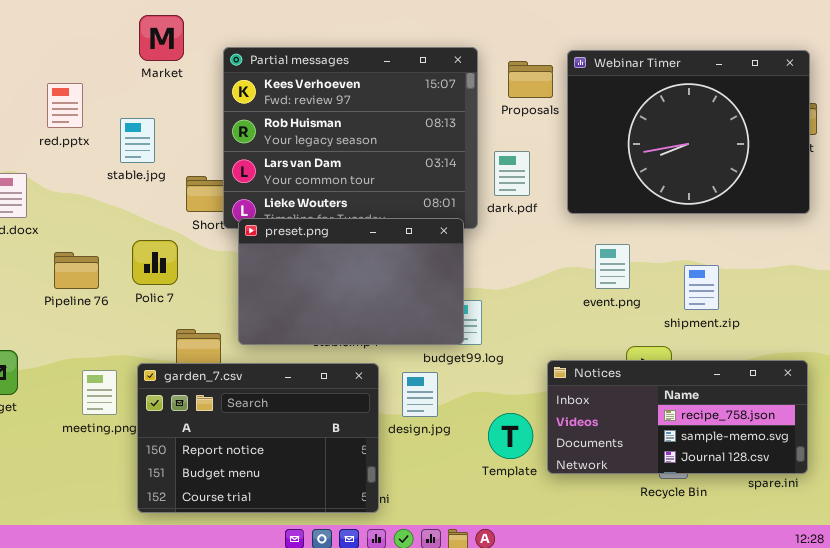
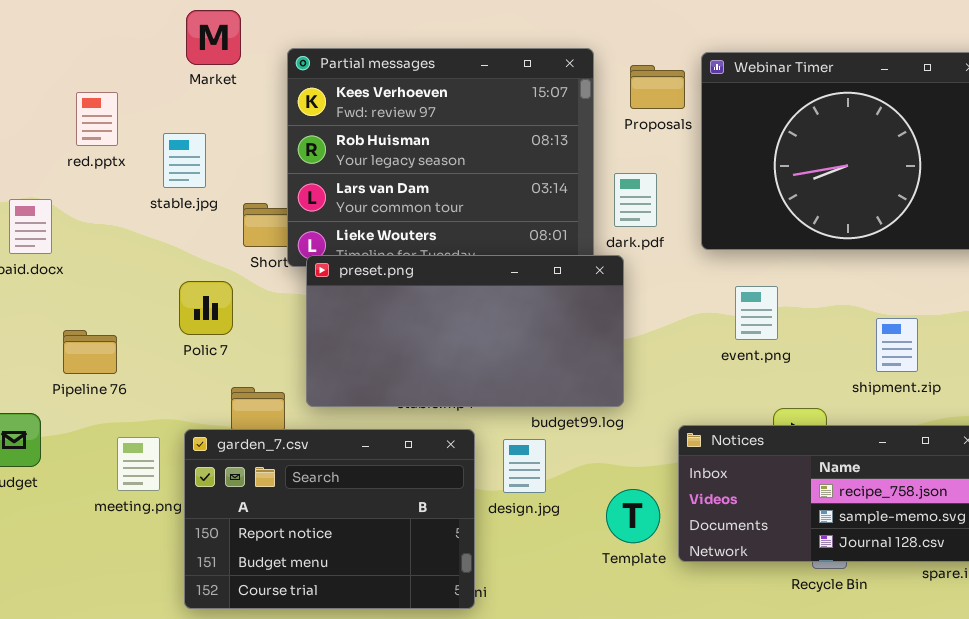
preset.png: [238,218,464,345] -> [306,255,624,407], resized
Pipeline 76: [54,252,99,289] -> [63,330,117,374], moved
shipment.zip: [684,265,719,310] -> [876,318,918,372], moved

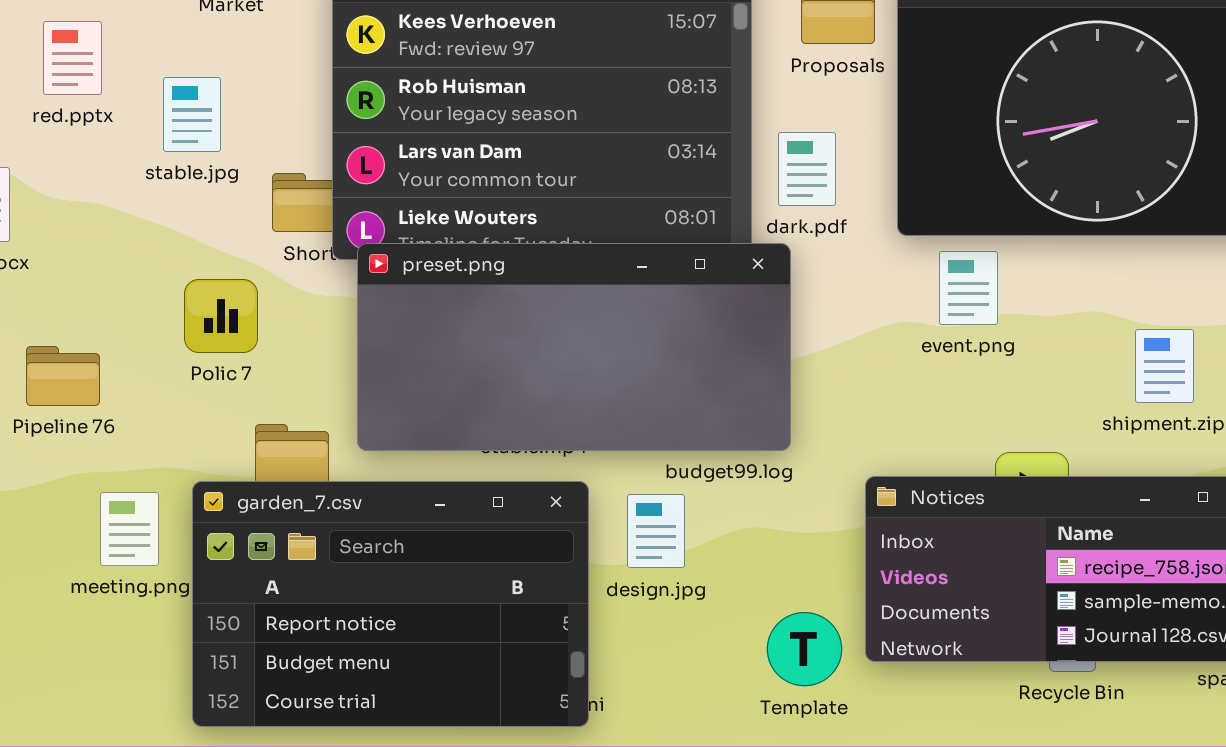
event.png: [735,286,778,340] -> [939,251,998,325], moved
Template: [606,489,660,543] -> [767,612,842,686], moved

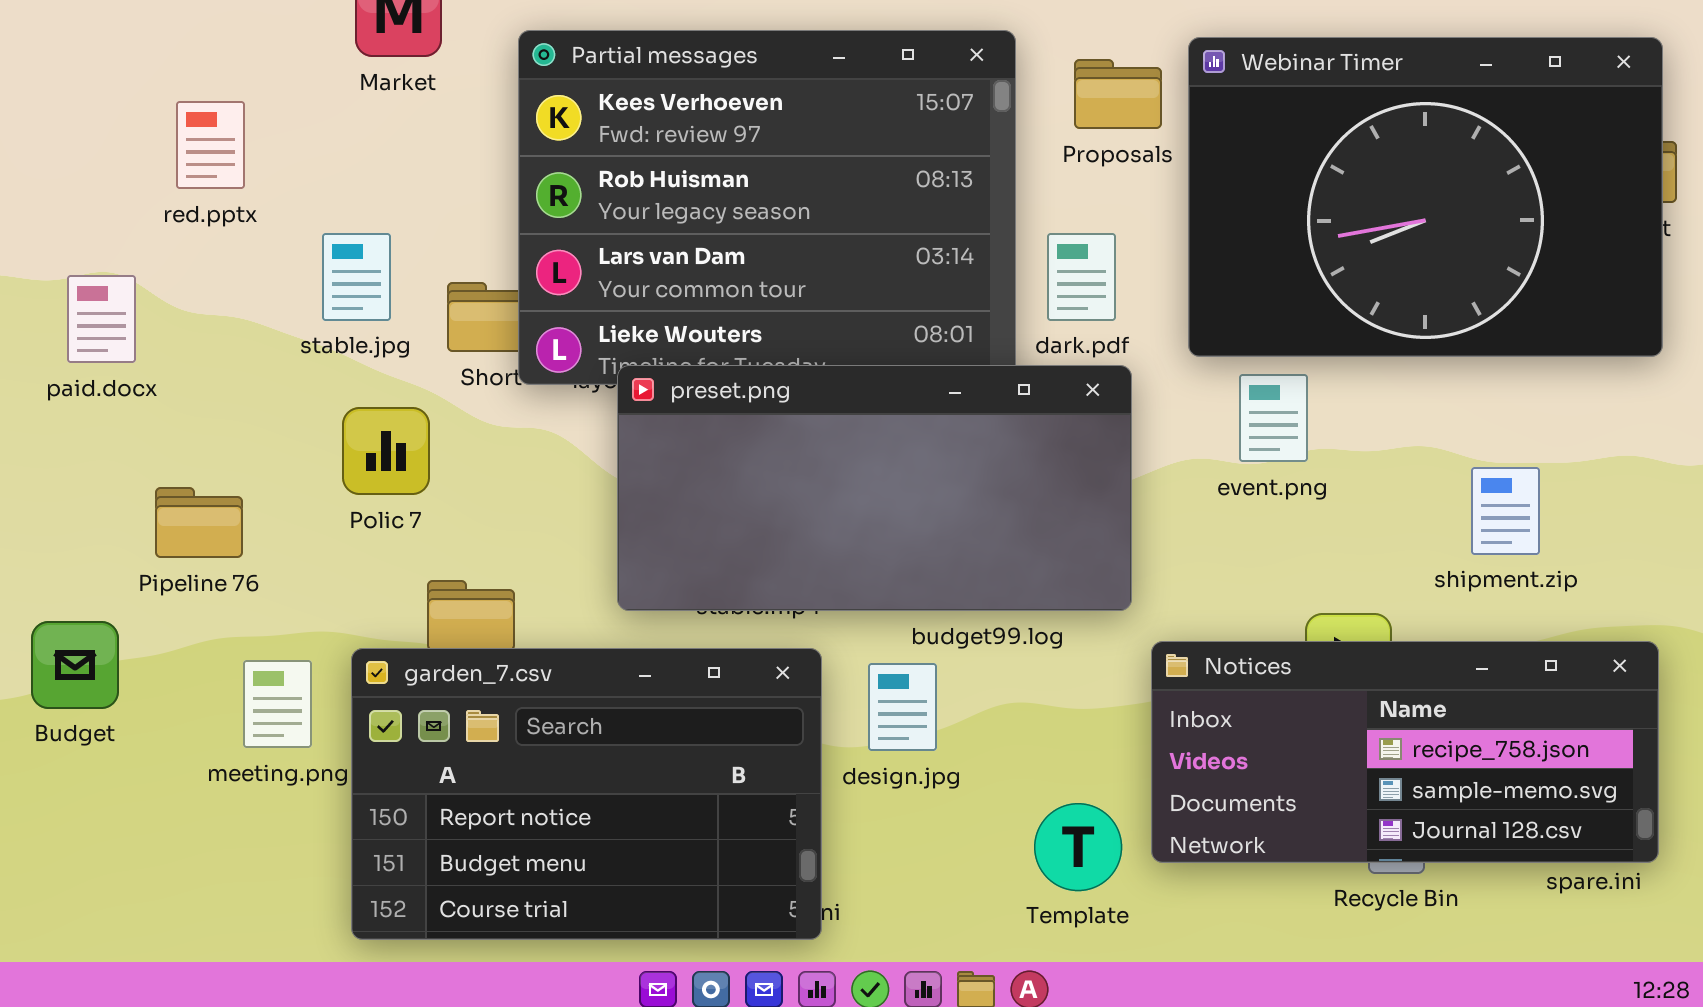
stable.jpg: [163,77,221,152] -> [322,233,391,321], moved
preset.png: [357,243,791,451] -> [617,365,1132,611], moved

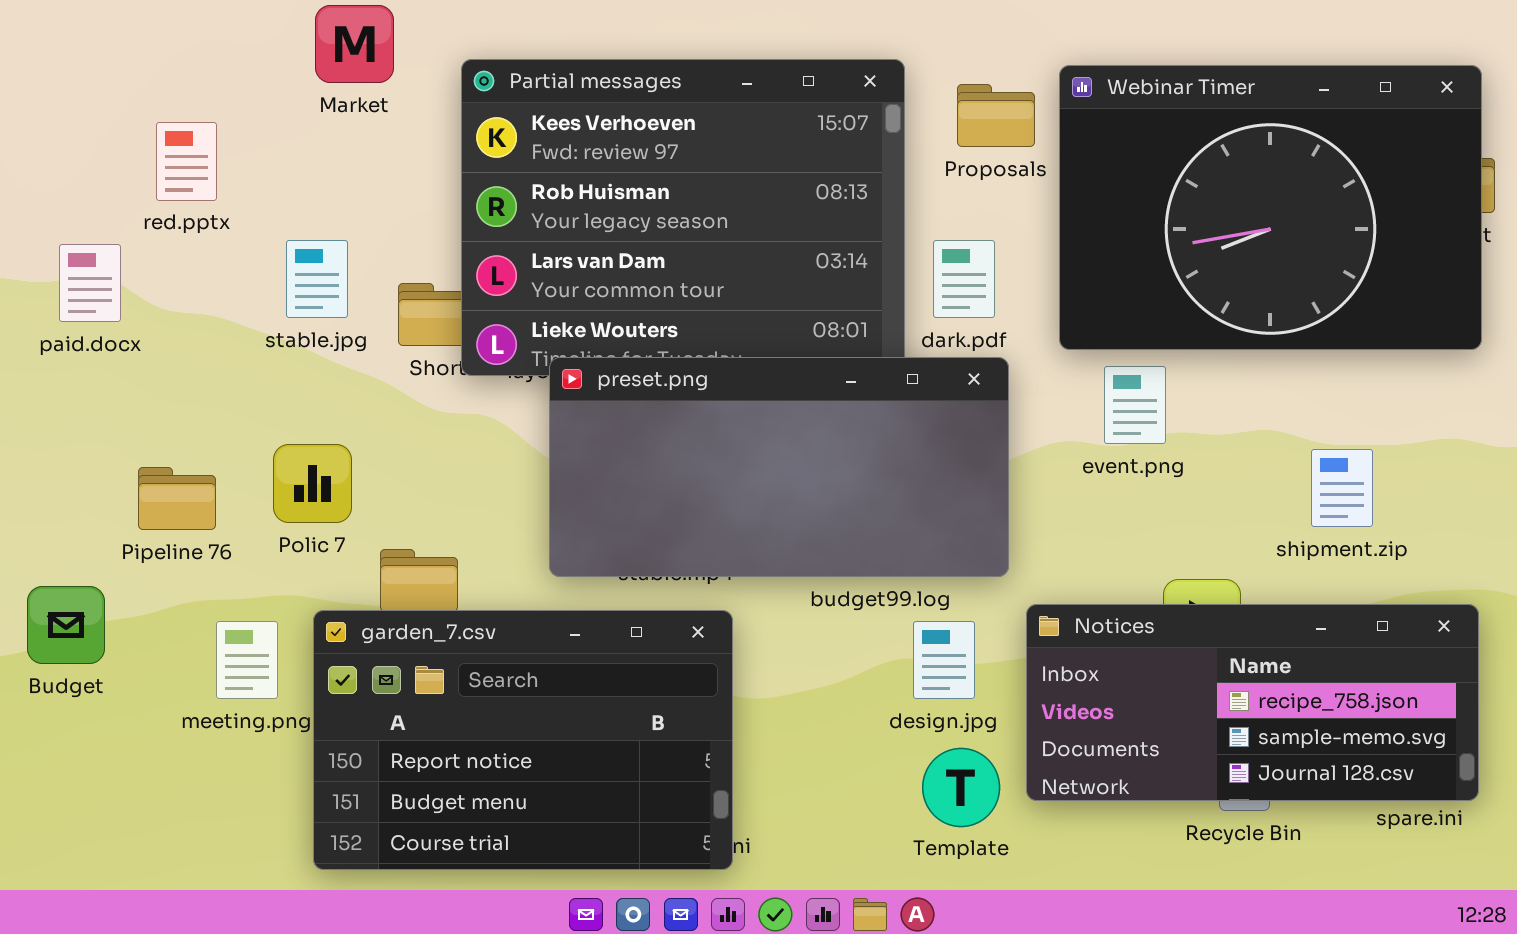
paid.docx: [67,275,136,363] -> [59,244,121,322], moved
Polic 7: [342,407,430,495] -> [273,444,352,523], moved
design.jpg: [868,663,937,751] -> [913,621,975,699], moved

